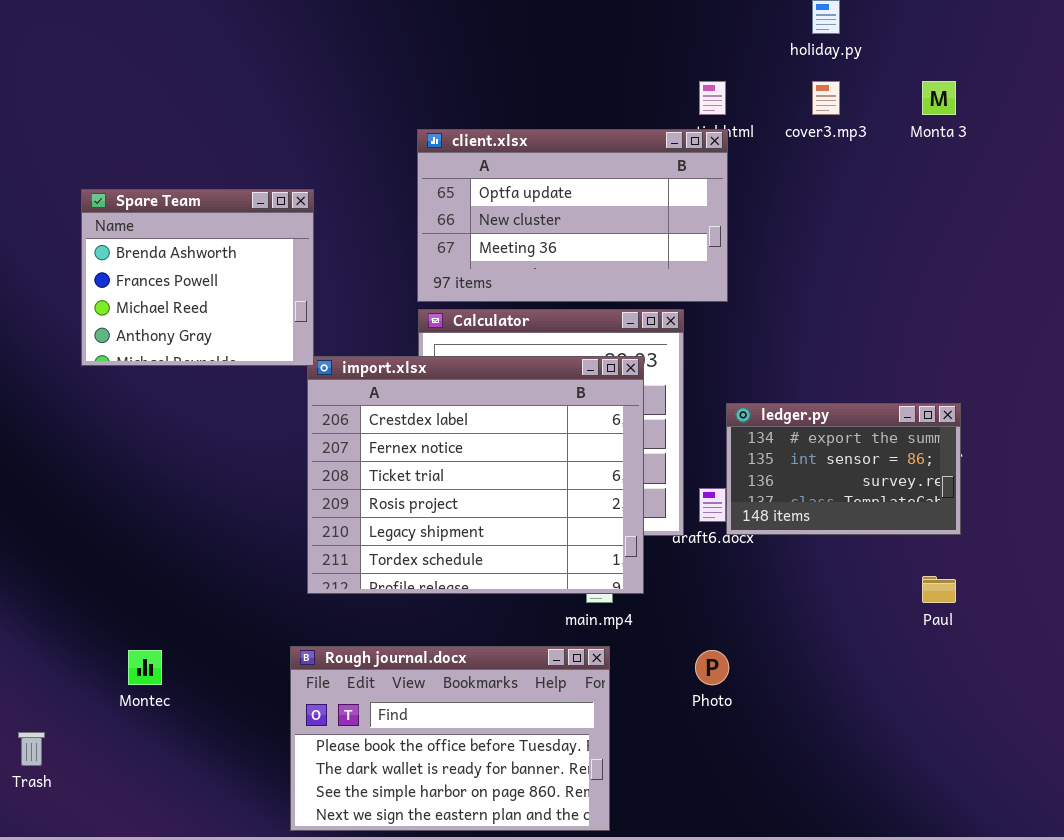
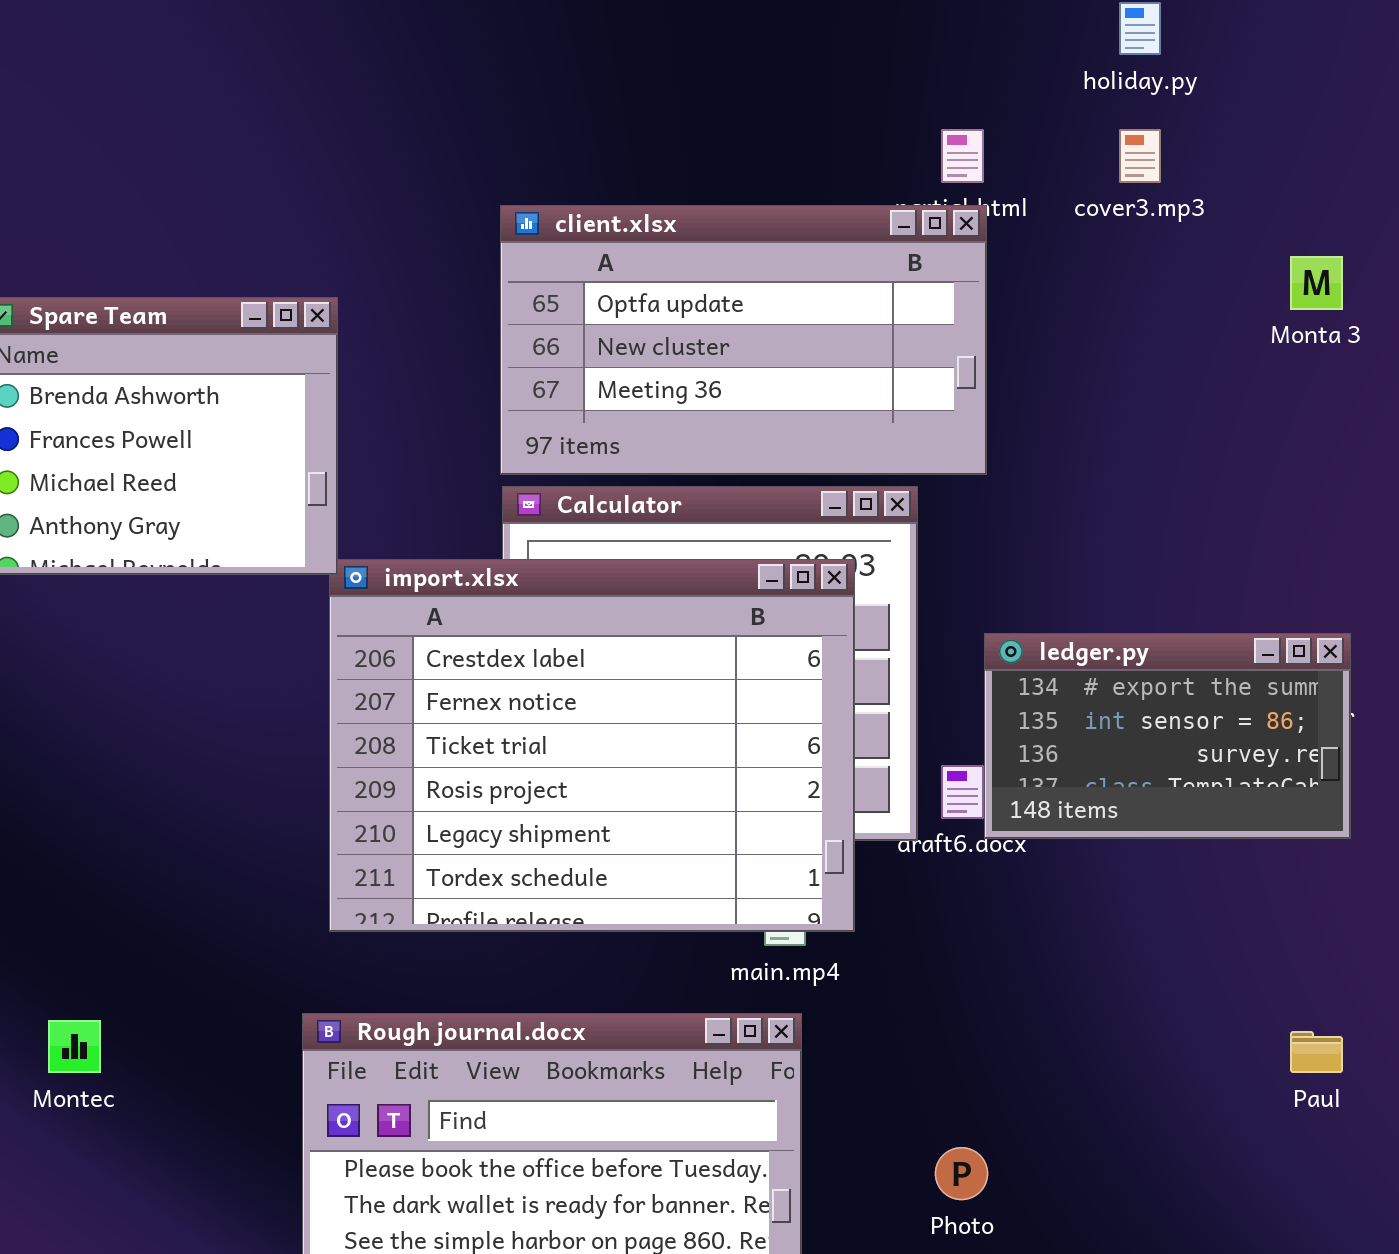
Monta 3: [922,81,956,115] -> [1290,256,1343,310], moved
Paul: [922,576,956,603] -> [1290,1031,1343,1073], moved
Photo: [695,650,729,685] -> [935,1147,988,1200], moved

